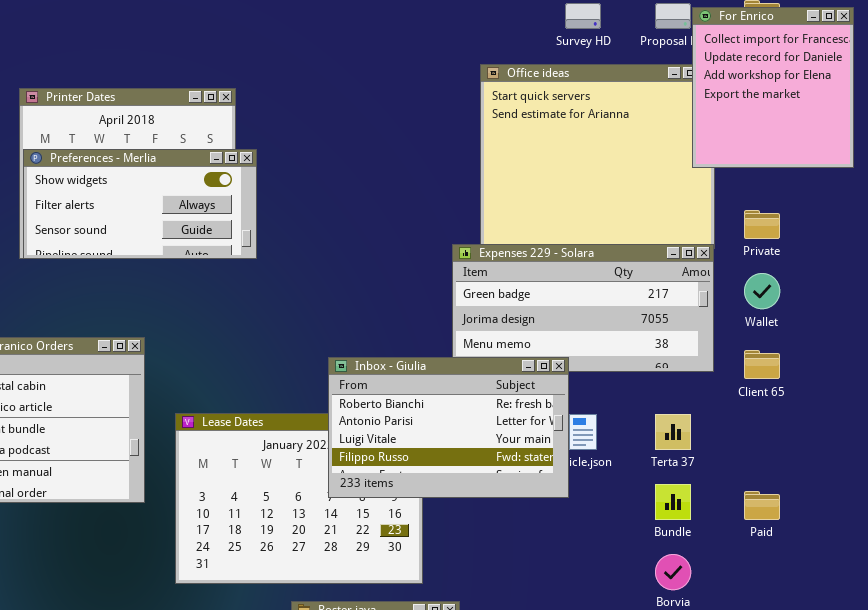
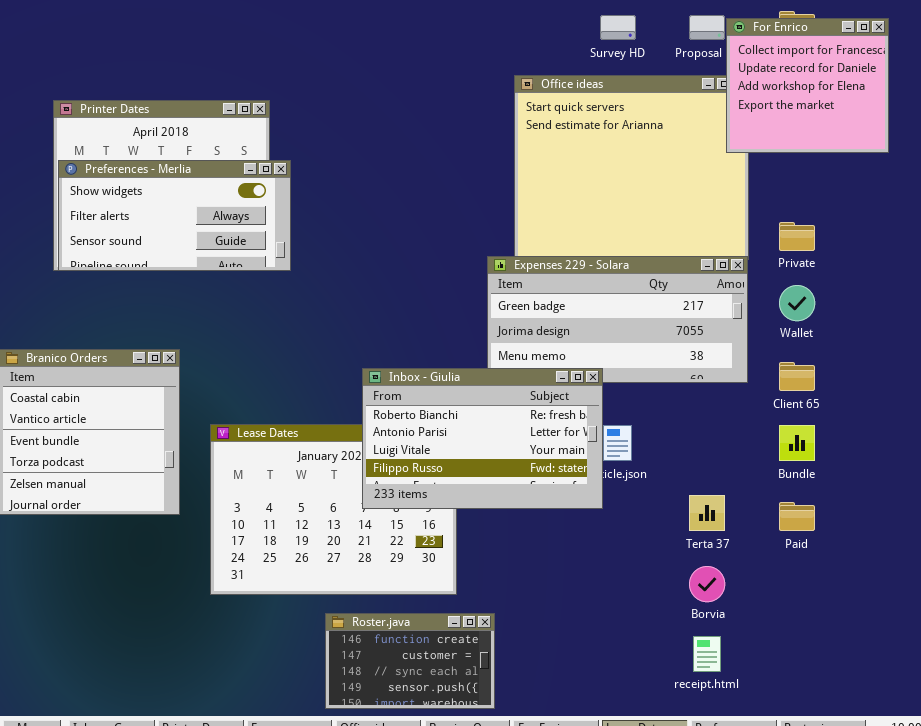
For Enrico: [692,7,854,168] -> [726,18,889,153], resized
Terta 37: [655,414,691,450] -> [689,495,725,531], moved
Bundle: [655,484,691,520] -> [779,425,815,461], moved

